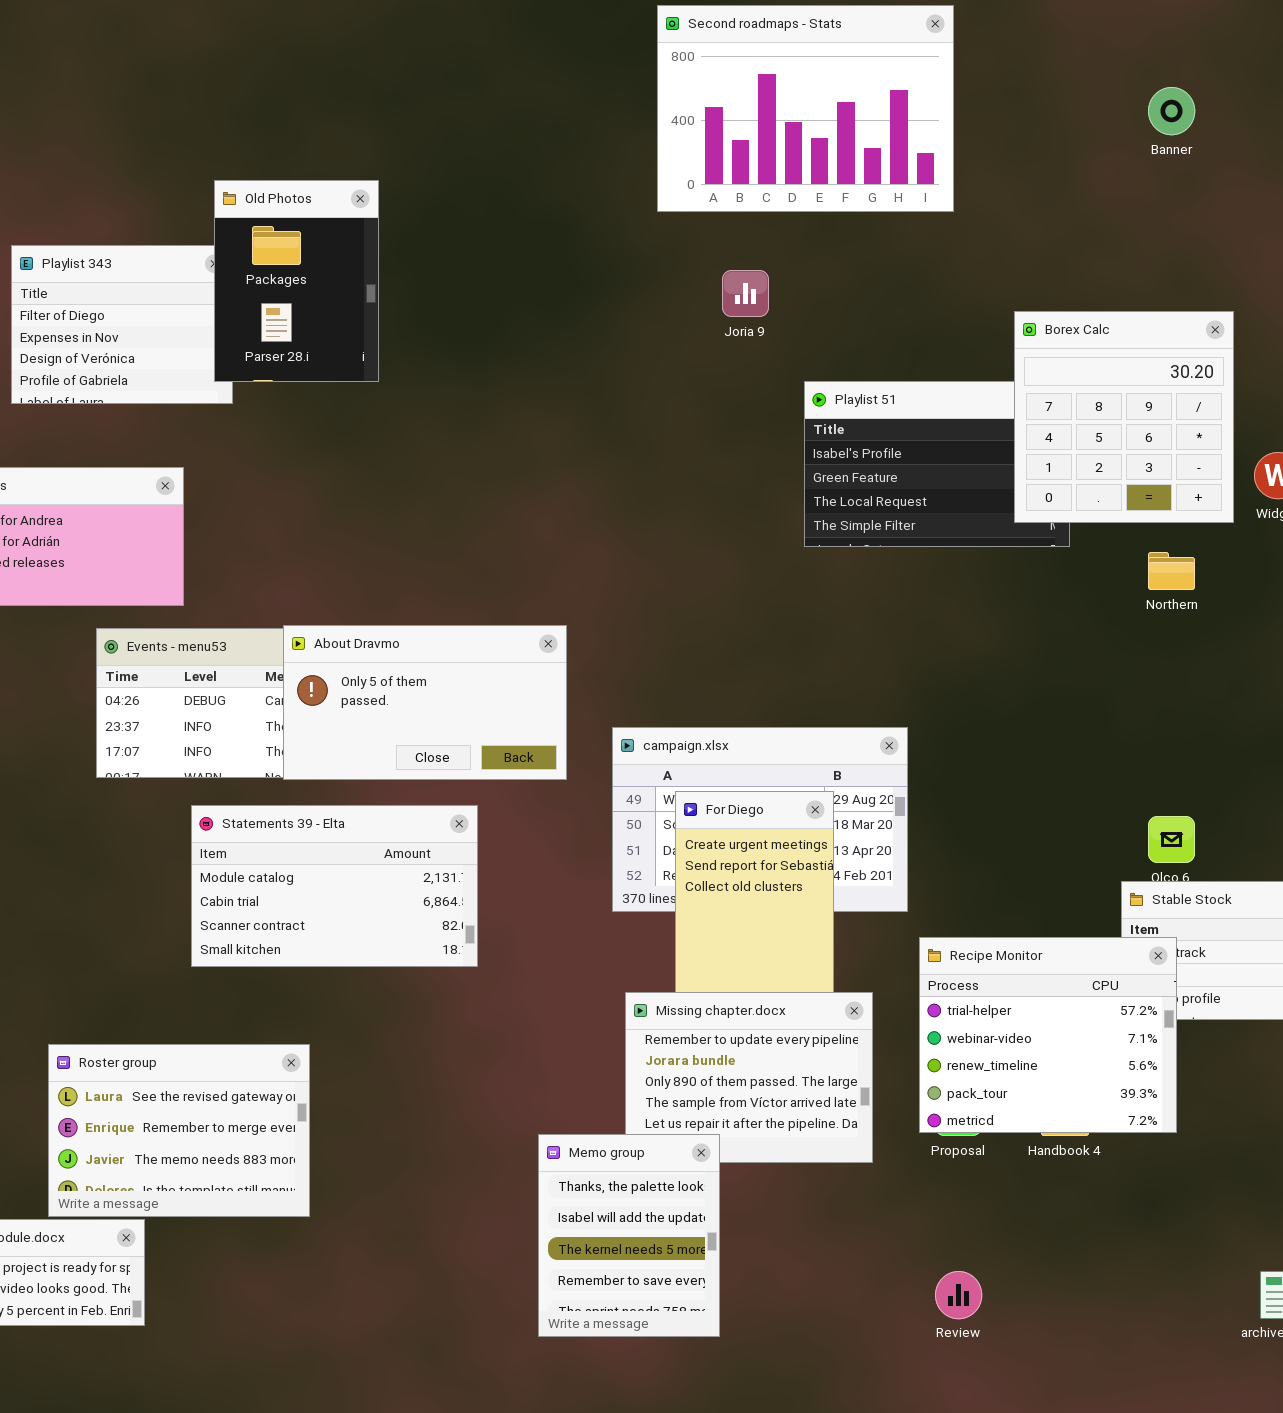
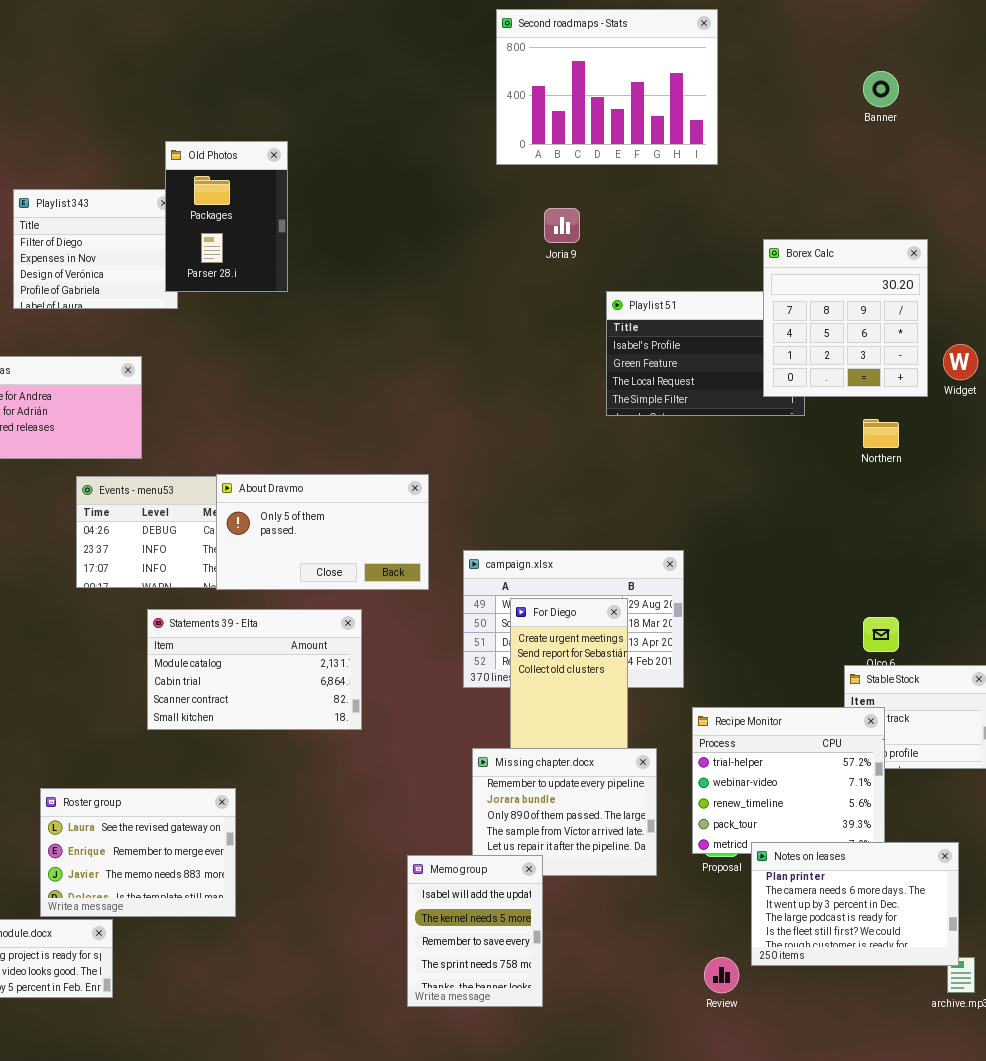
Notes on leases: none -> [751,842,959,966], opened
Memo group: [538,1134,720,1337] -> [407,855,543,1007], scrolled down 1 row

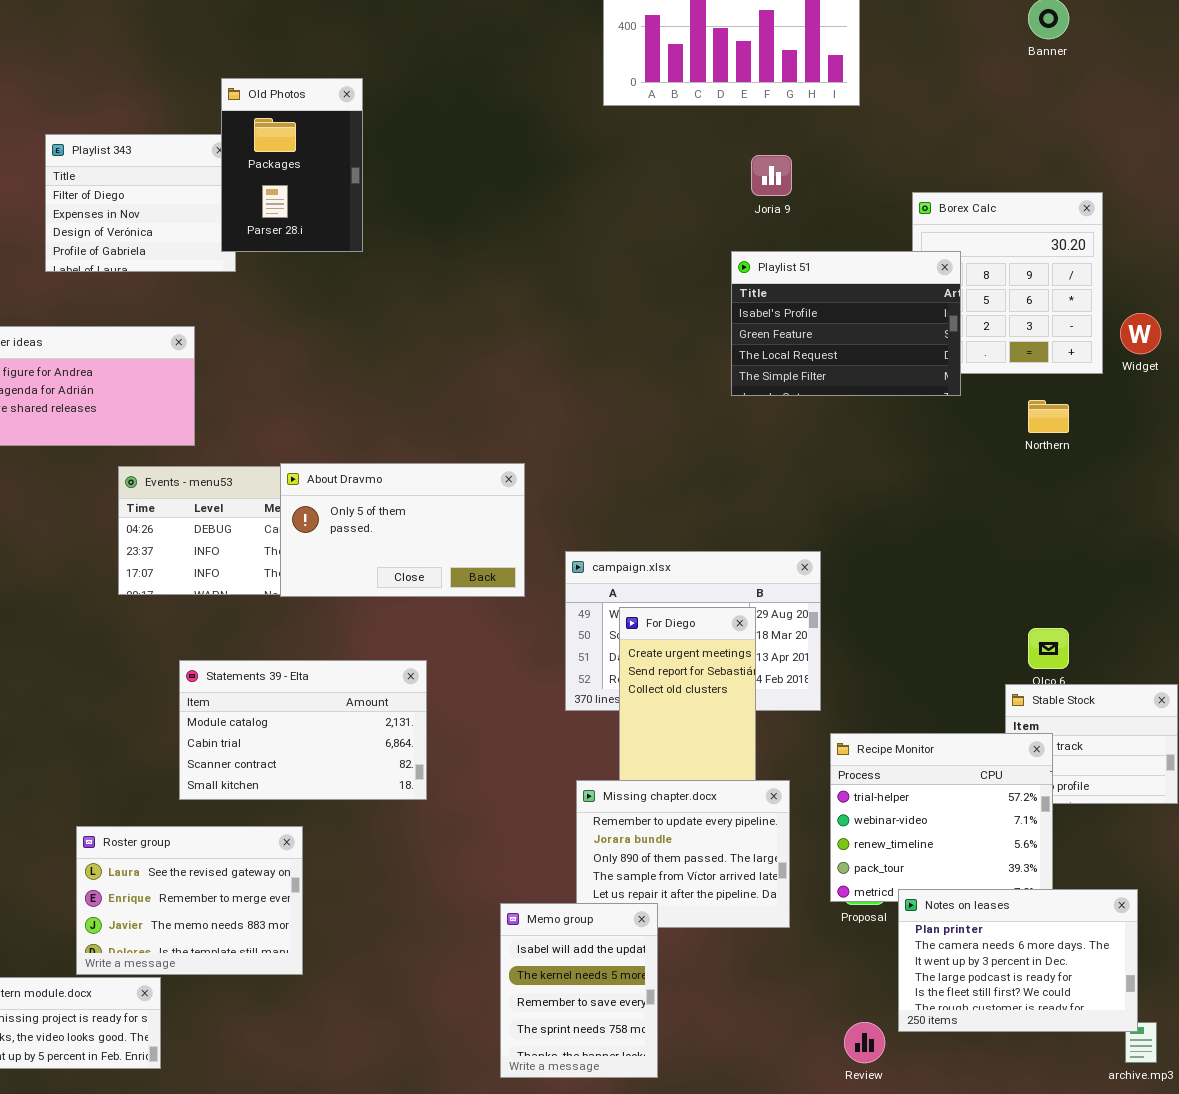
Joria 9: [544,208,580,243] -> [751,155,792,196], moved
Playlist 51: [606,291,805,416] -> [731,251,961,396], raised
Statements 39 - Elta: [147,609,362,730] -> [179,660,427,800], moved

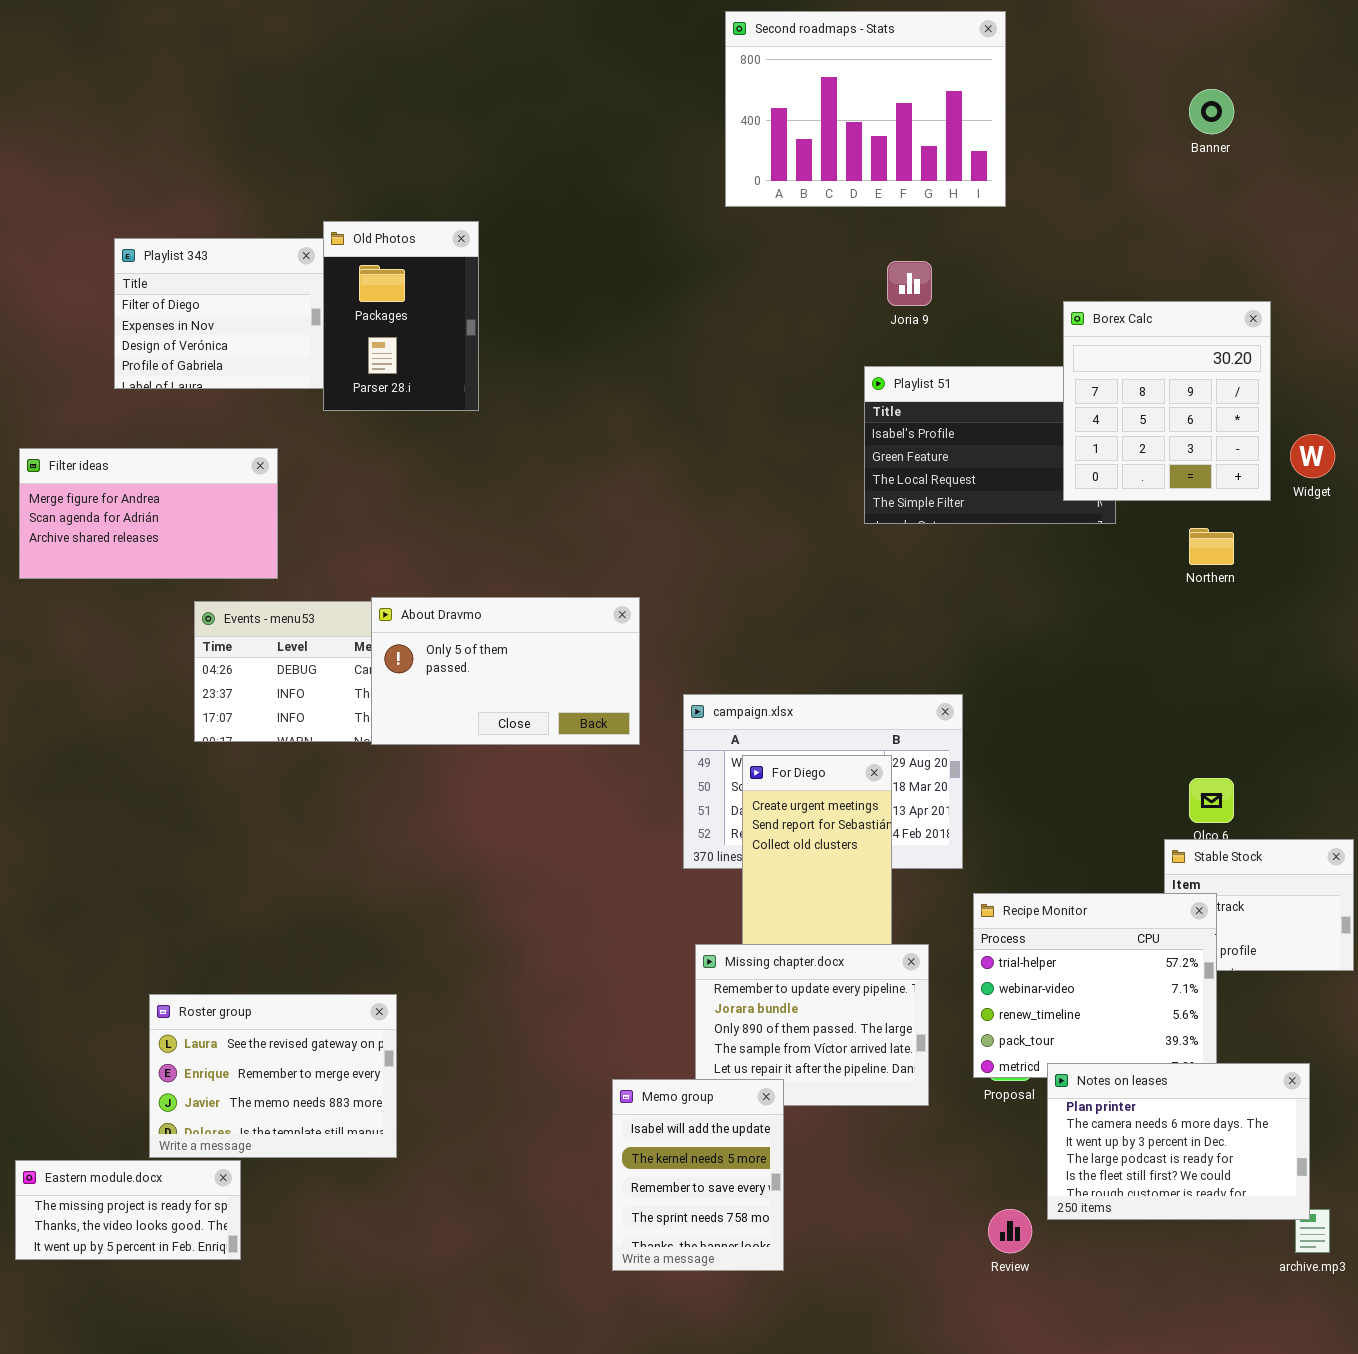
Old Photos: [221,78,363,252] -> [323,221,479,411], moved
Borex Calc: [912,192,1103,374] -> [1063,301,1271,501], raised
Statements 39 - Elta: [179,660,427,800] -> none, closed

